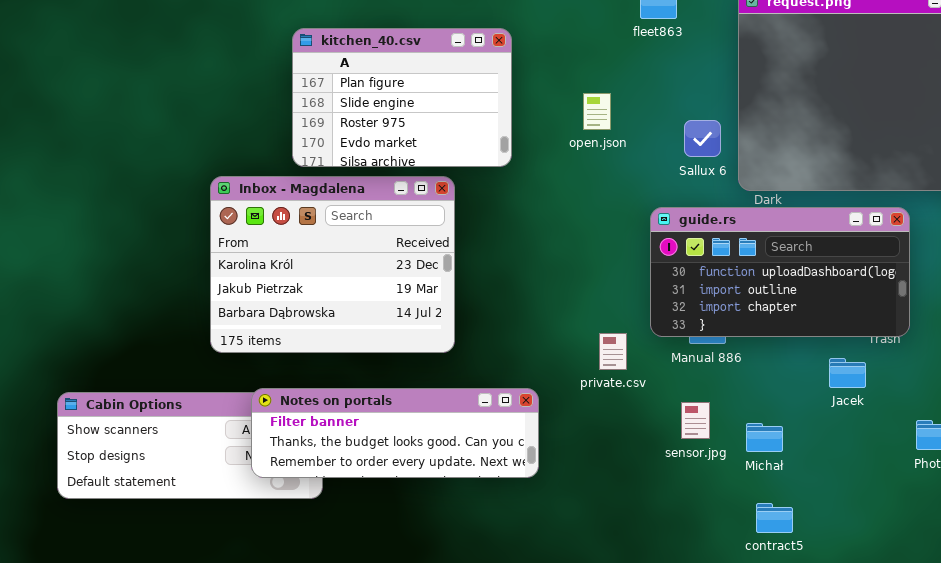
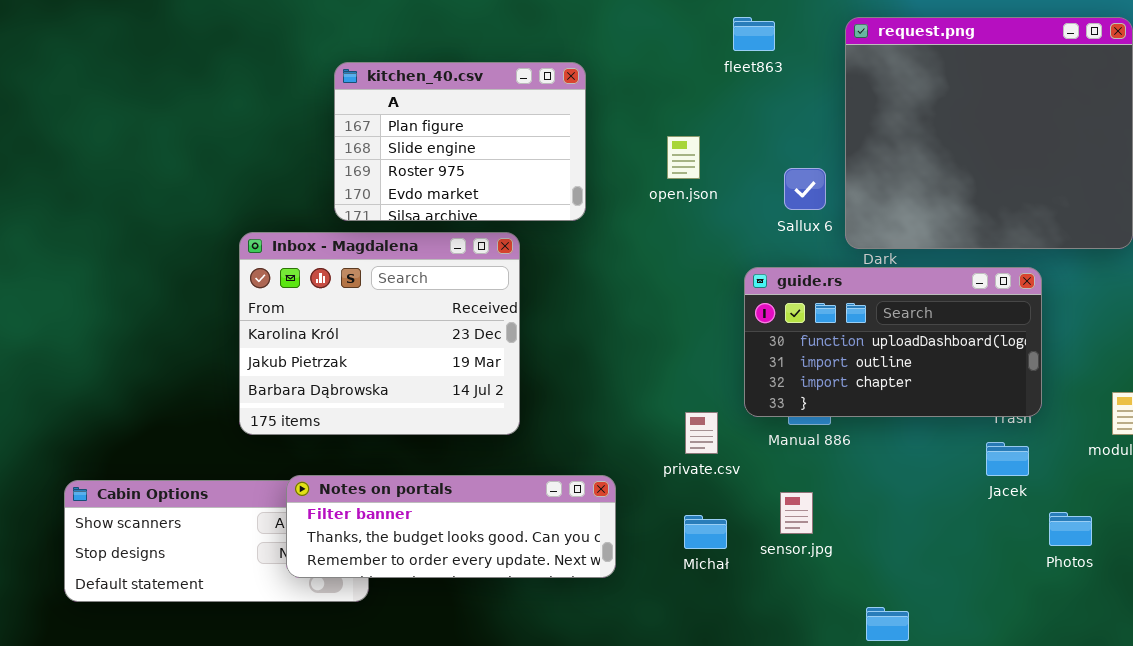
Jacek: [829,358,866,388] -> [986,442,1029,476], moved
Michał: [746,423,783,452] -> [684,515,727,549], moved

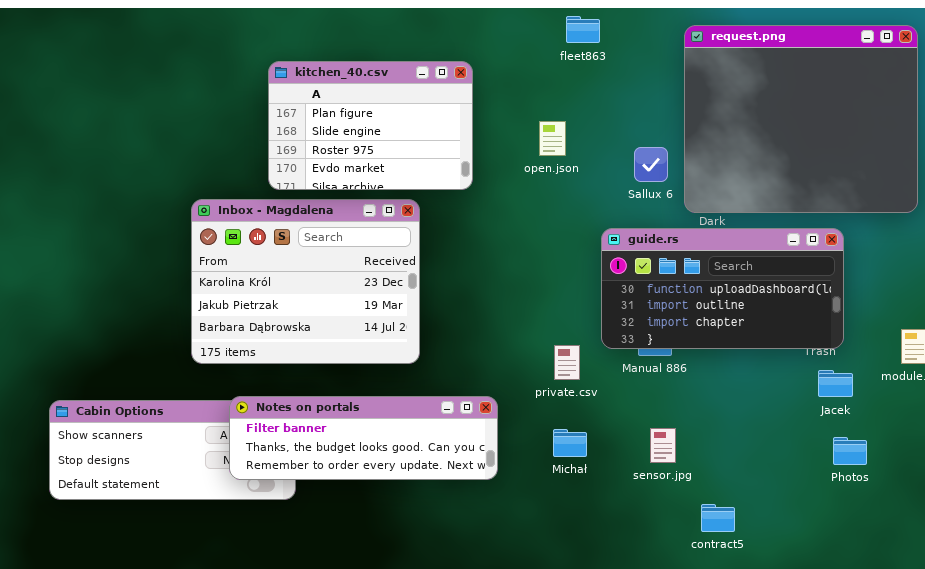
fleet863: [733,17,775,51] -> [566,16,600,43], moved
Jacek: [986,442,1029,476] -> [818,370,853,397], moved
sensor.jpg: [780,492,813,534] -> [650,428,676,463], moved
Photos: [1049,512,1092,546] -> [833,437,867,465], moved

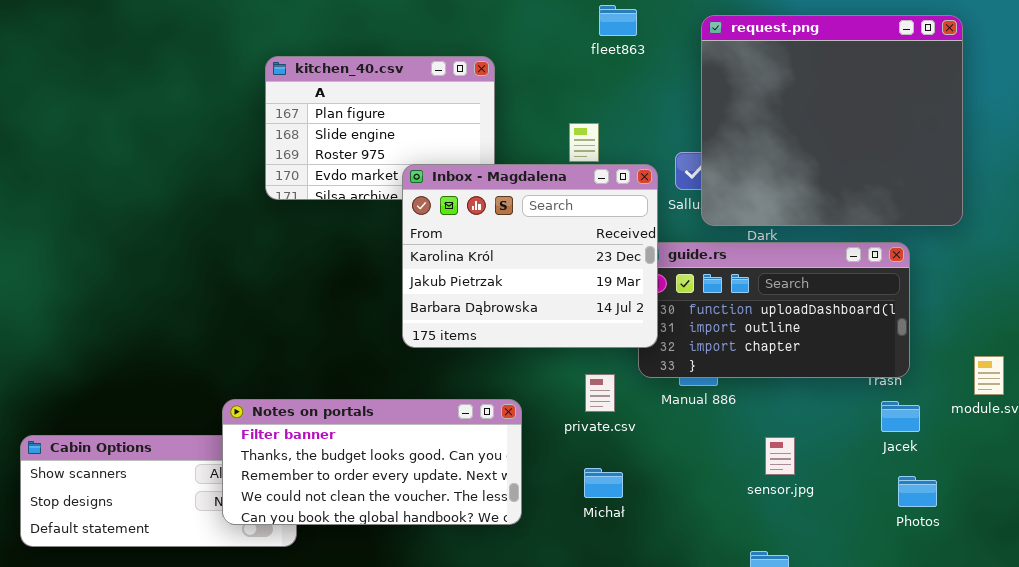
request.png: [684,25,918,213] -> [701,15,963,226], moved
Inbox - Magdalena: [191,199,420,364] -> [402,164,658,348], moved
Notes on portals: [229,396,498,480] -> [222,399,522,525], resized
sensor.jpg: [650,428,676,463] -> [765,437,795,475], moved

